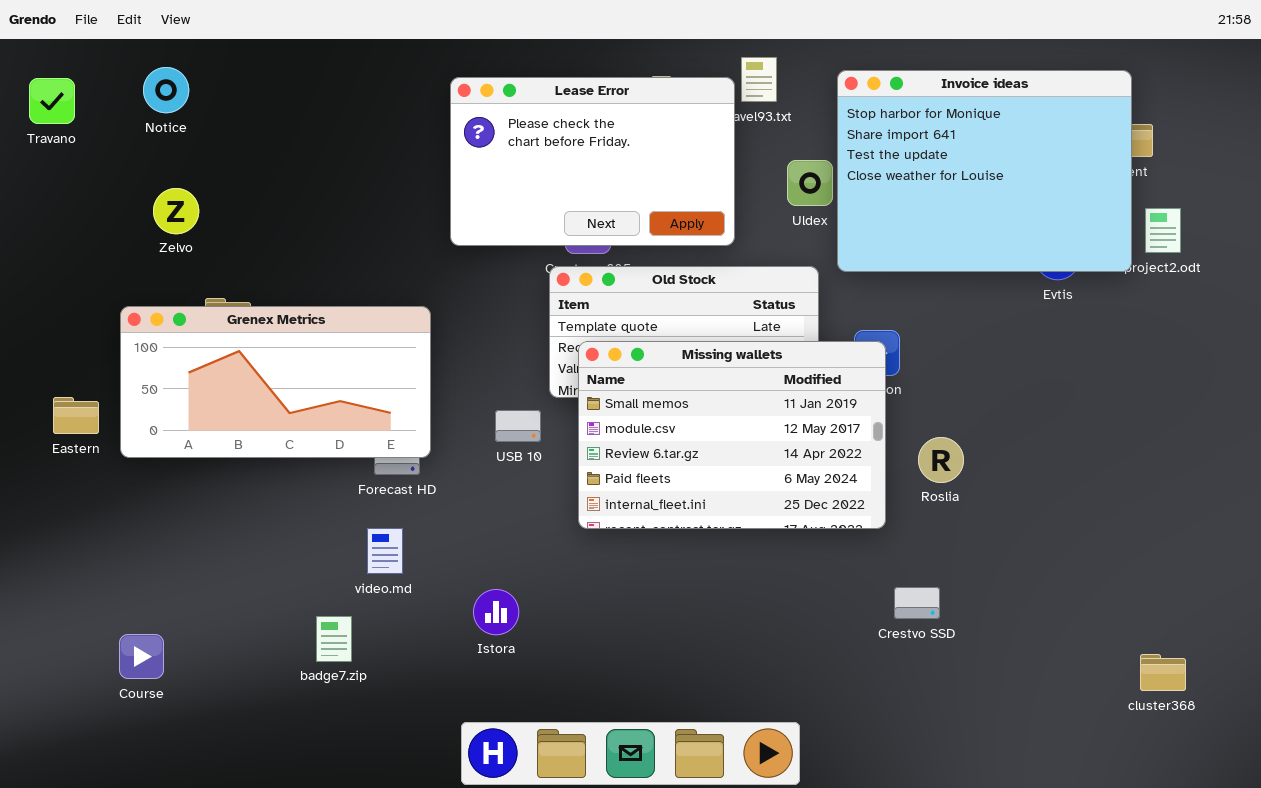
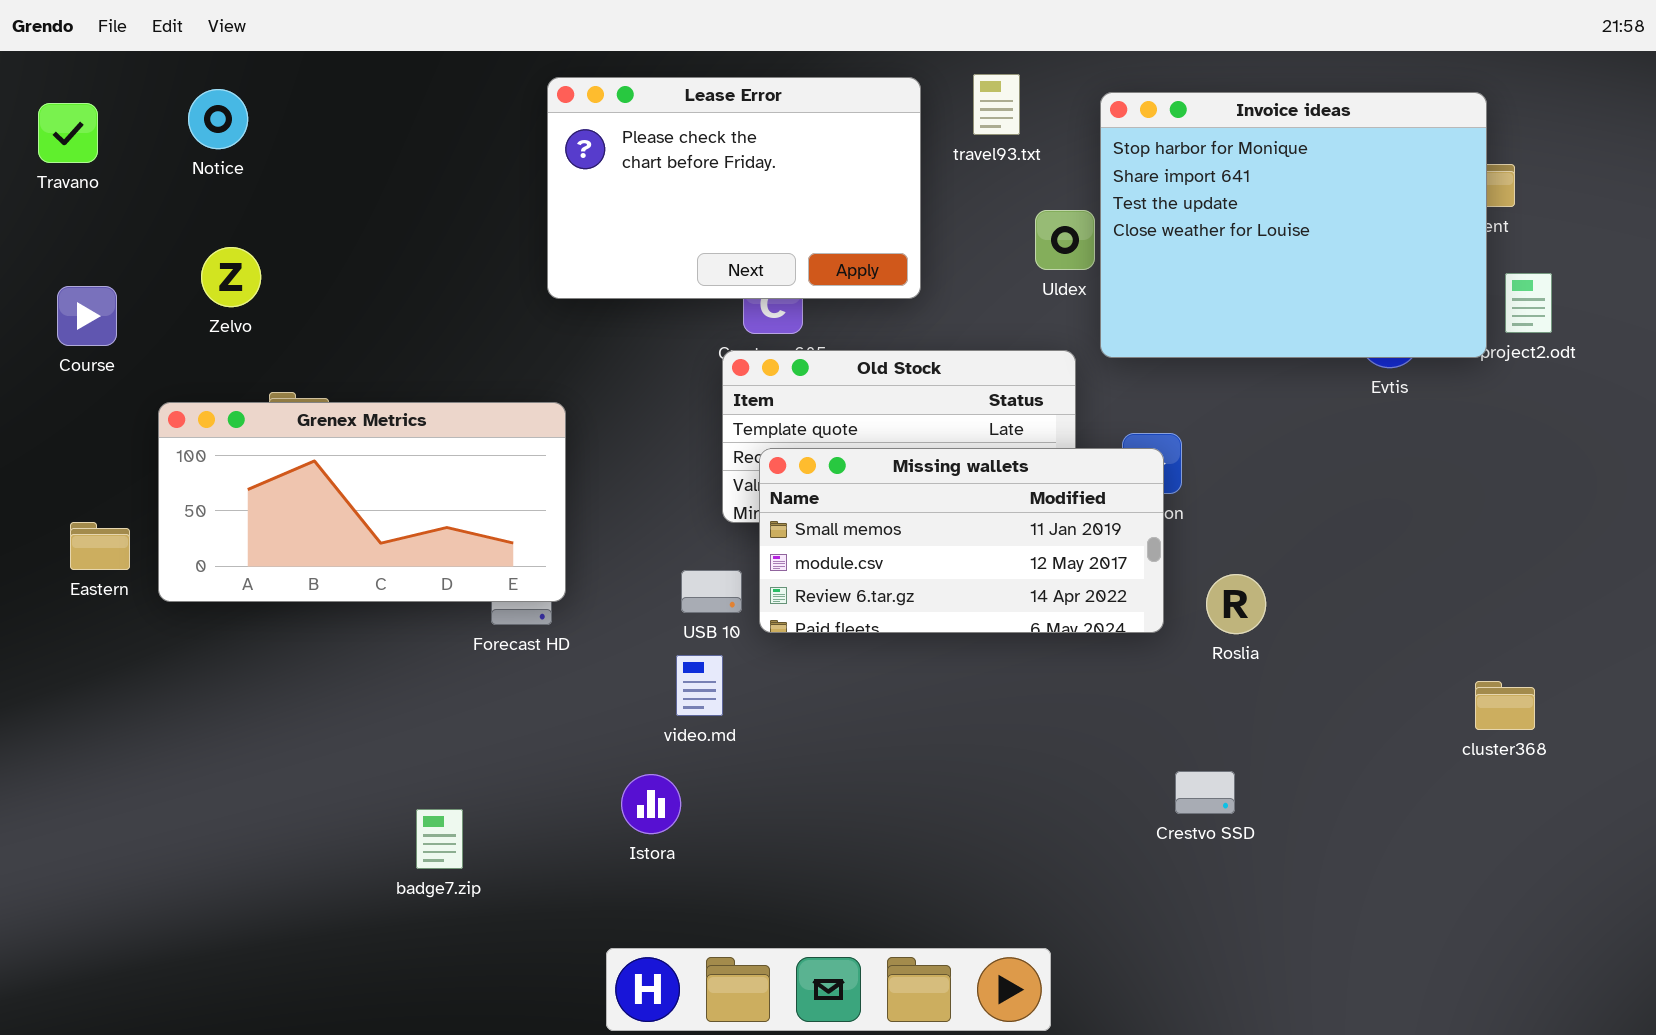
Lease Error: [450,77,735,246] -> [547,77,921,299], moved
Missing wallets: [578,341,886,529] -> [759,448,1164,633], resized
USB 10: [495,410,541,442] -> [681,570,742,613], moved
video.md: [367,528,403,574] -> [676,655,723,716], moved
Course: [119,634,164,679] -> [57,286,117,346], moved
cluster368: [1140,654,1186,691] -> [1475,681,1535,730], moved

